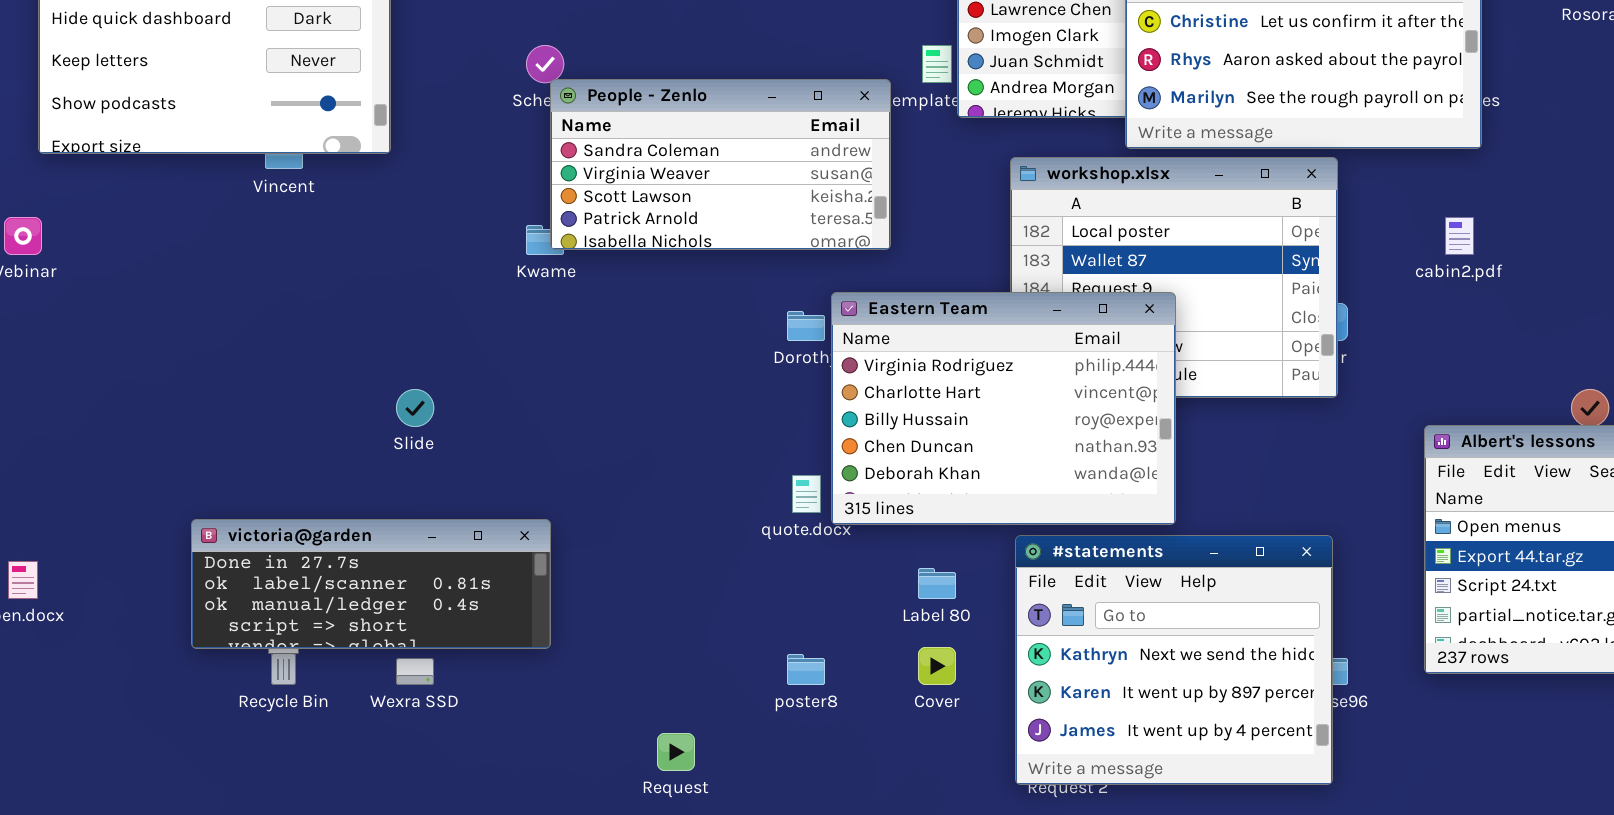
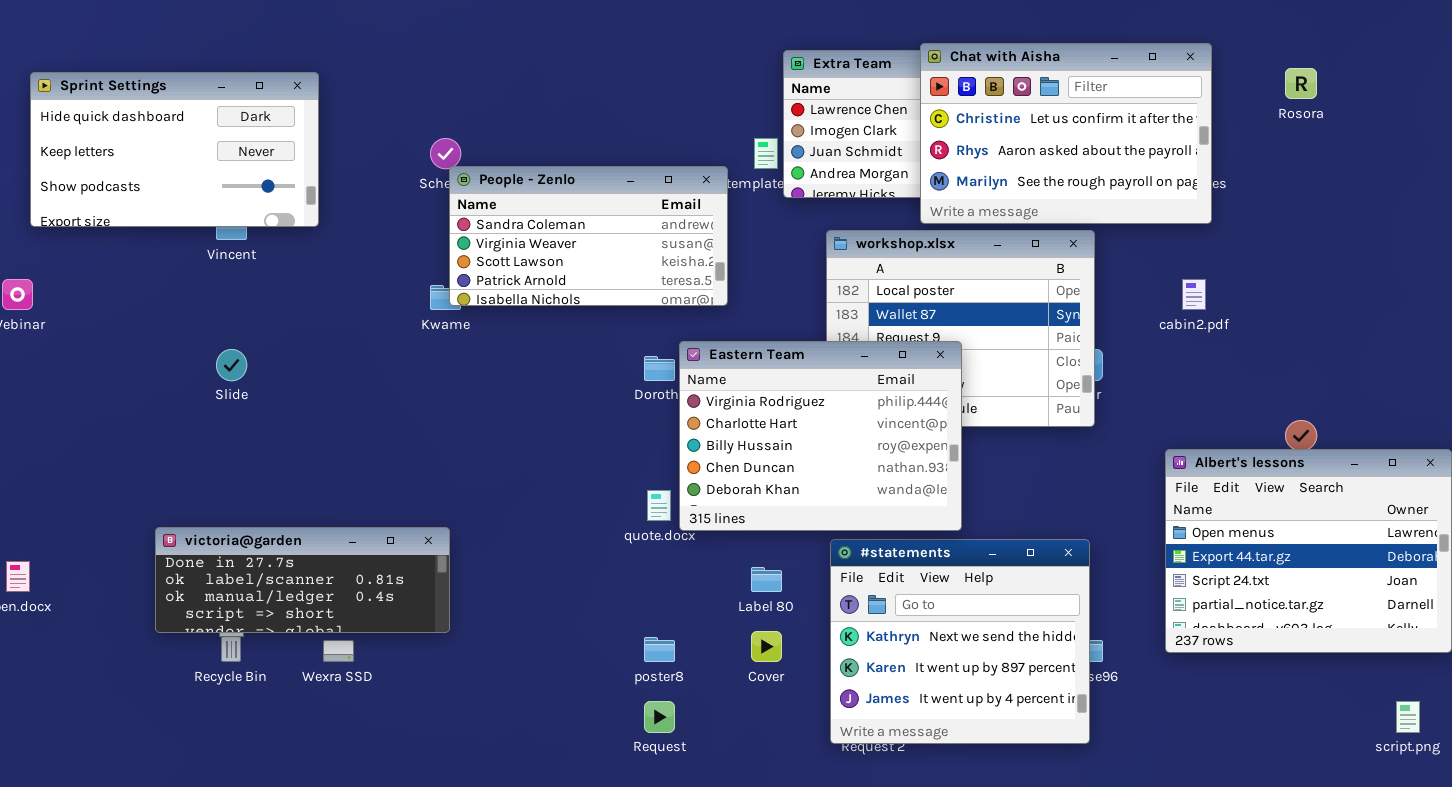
Slide: [396,389,434,427] -> [216,349,247,381], moved
Request: [657,733,695,771] -> [644,701,675,733], moved

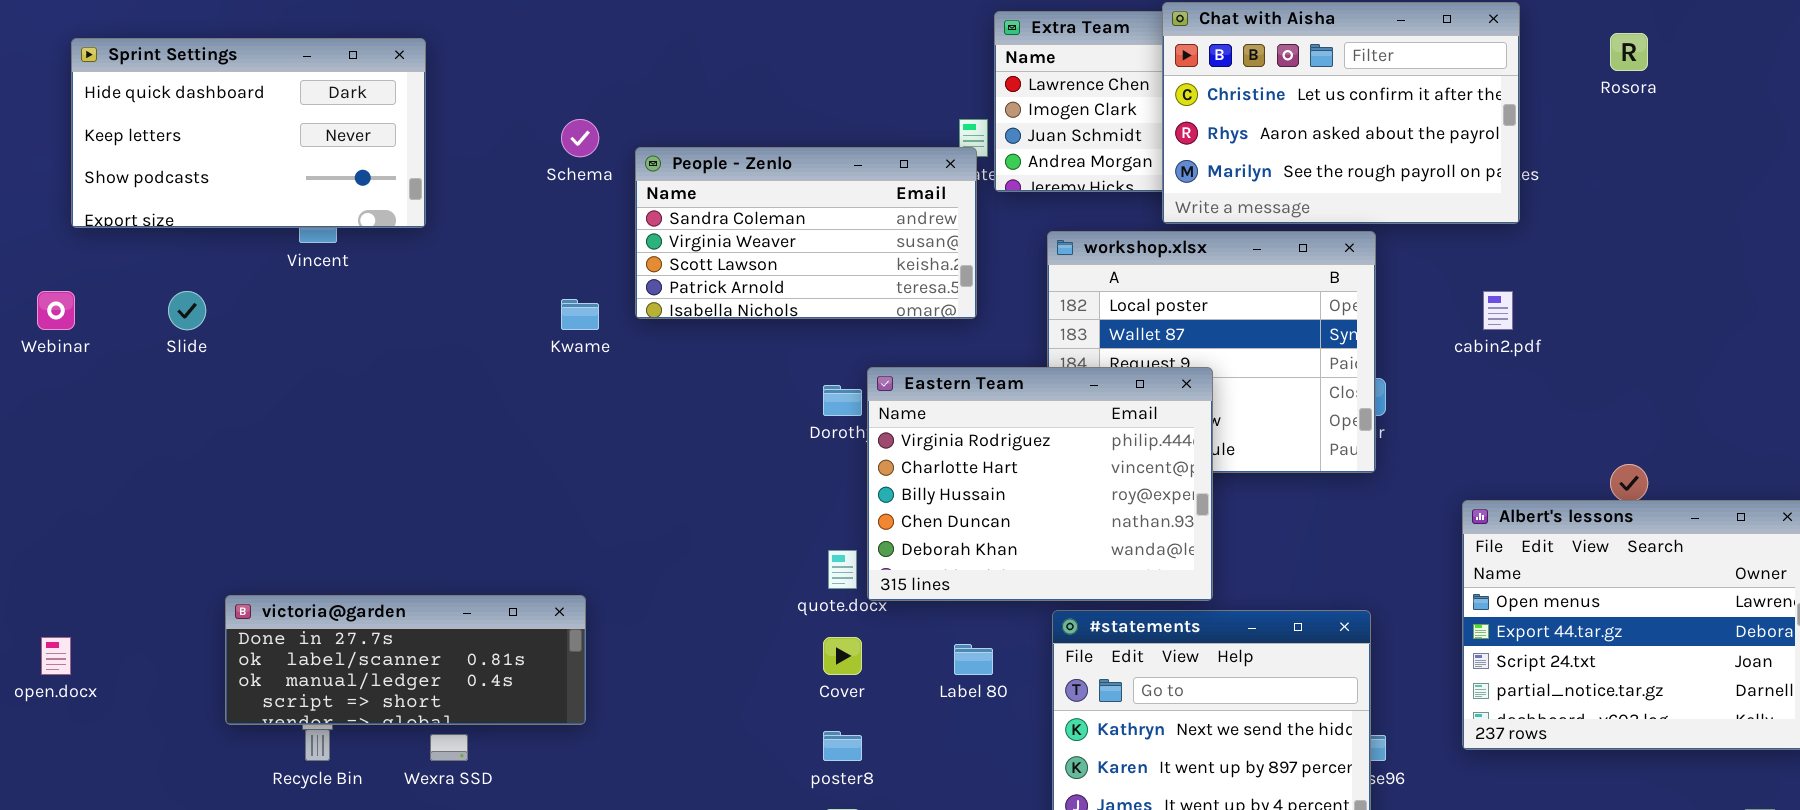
People - Zenlo: [449,166,728,306] -> [635,147,977,319], moved
Slide: [216,349,247,381] -> [168,291,206,330], moved
Cover: [751,631,782,662] -> [823,637,862,675], moved

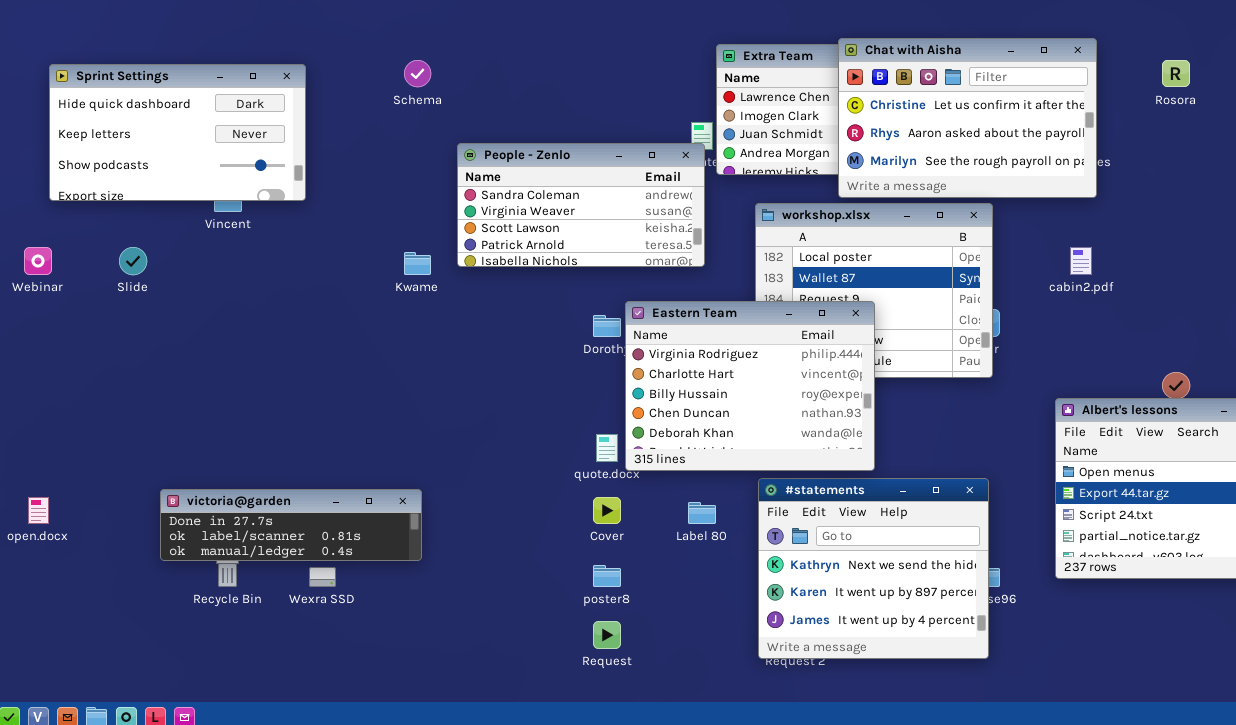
Schema: [561,119,599,157] -> [404,60,431,87], moved
victoria@garden: [225,595,586,725] -> [160,489,422,561], resized

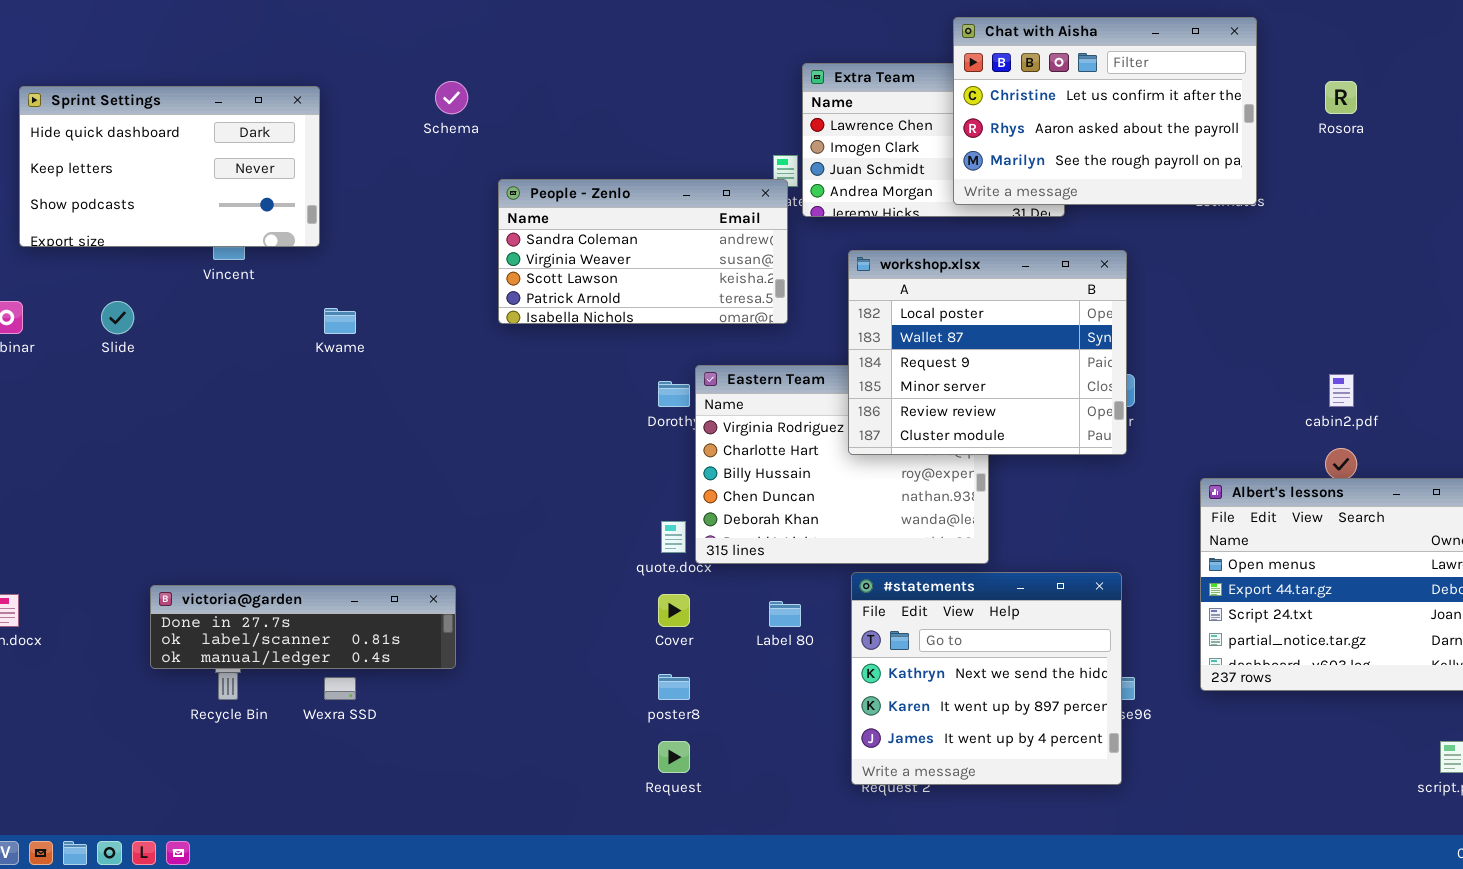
Chat with Aisha: [838,38,1097,198] -> [953,17,1257,205], moved
workshop.xlsx: [755,203,993,378] -> [848,250,1127,455], raised
cabin2.pdf: [1070,247,1092,275] -> [1329,374,1354,407], moved
Kwame: [404,252,431,275] -> [324,308,356,334], moved

